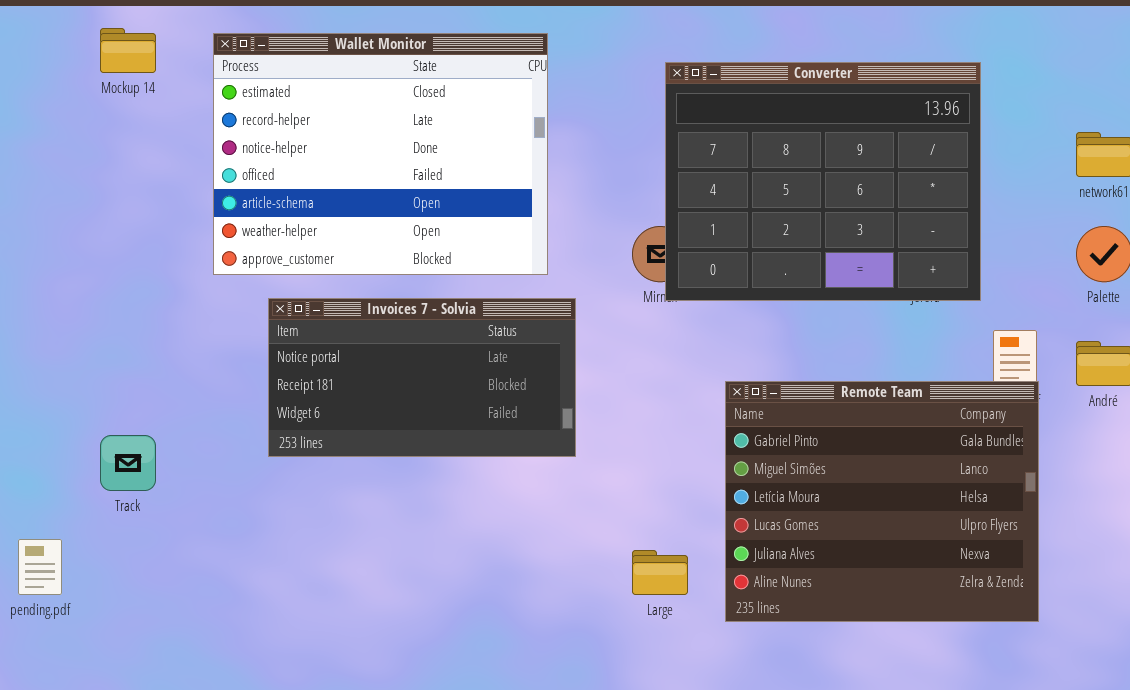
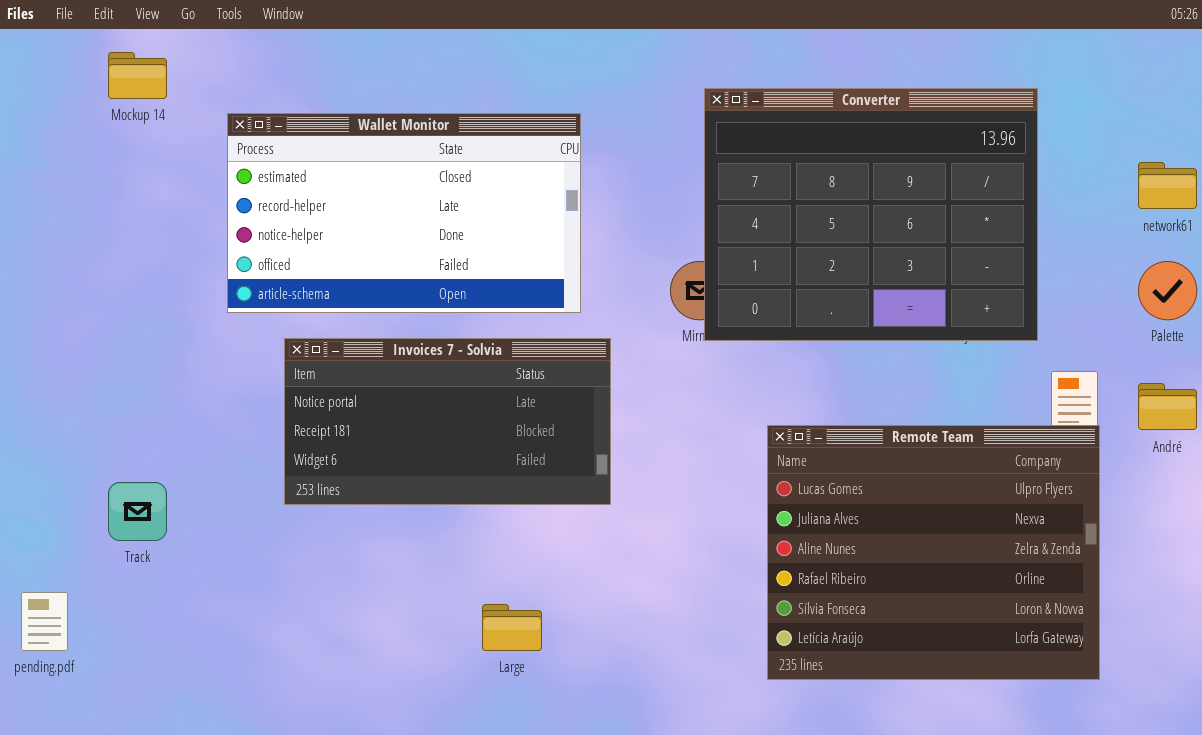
Wallet Monitor: [213,33,548,275] -> [227,113,581,313], resized
Remote Team: [725,381,1039,622] -> [767,425,1100,680], scrolled down 3 rows
Large: [632,550,688,595] -> [482,604,542,651], moved

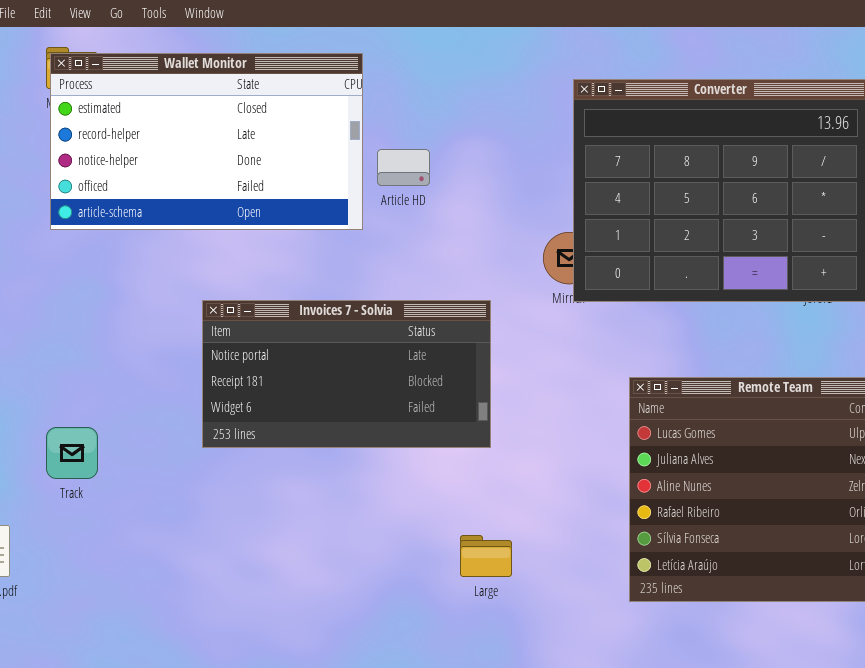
Wallet Monitor: [227,113,581,313] -> [50,53,363,230], moved
Large: [482,604,542,651] -> [460,535,512,577], moved

